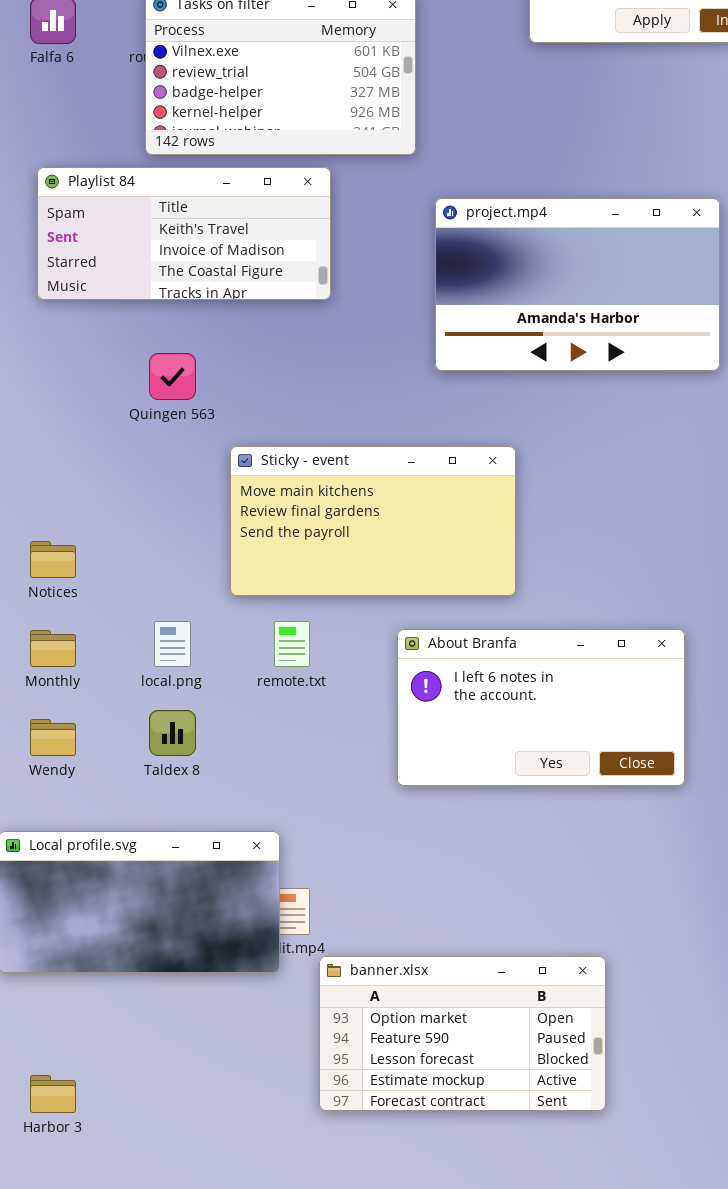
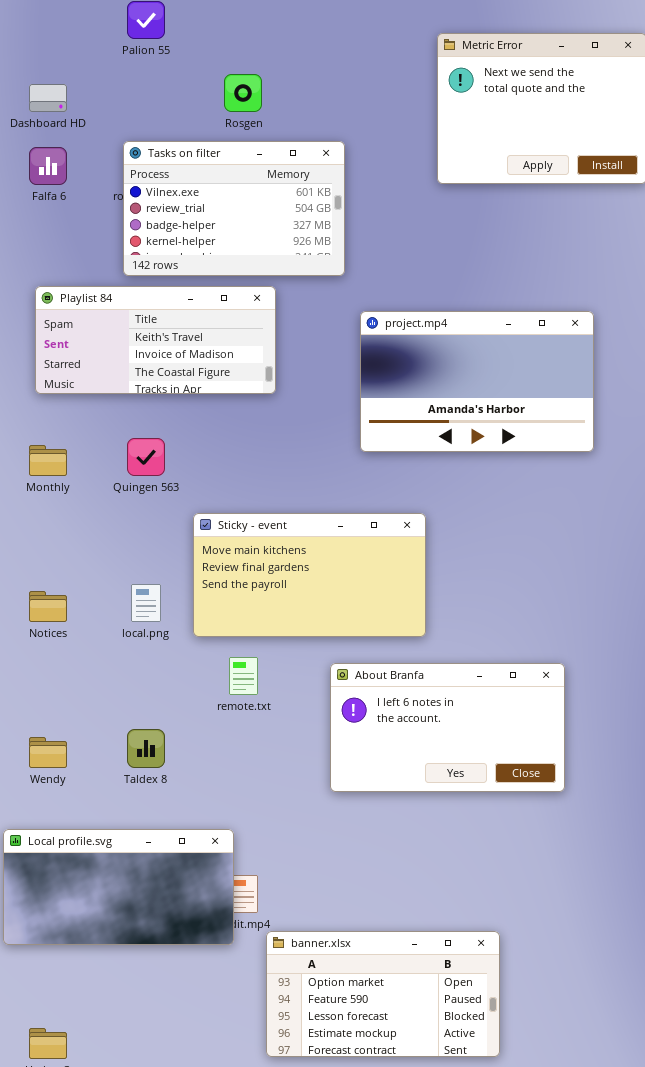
local.png: [154,621,191,667] -> [131,584,161,622], moved
Monthly: [30,630,76,667] -> [29,445,67,476], moved

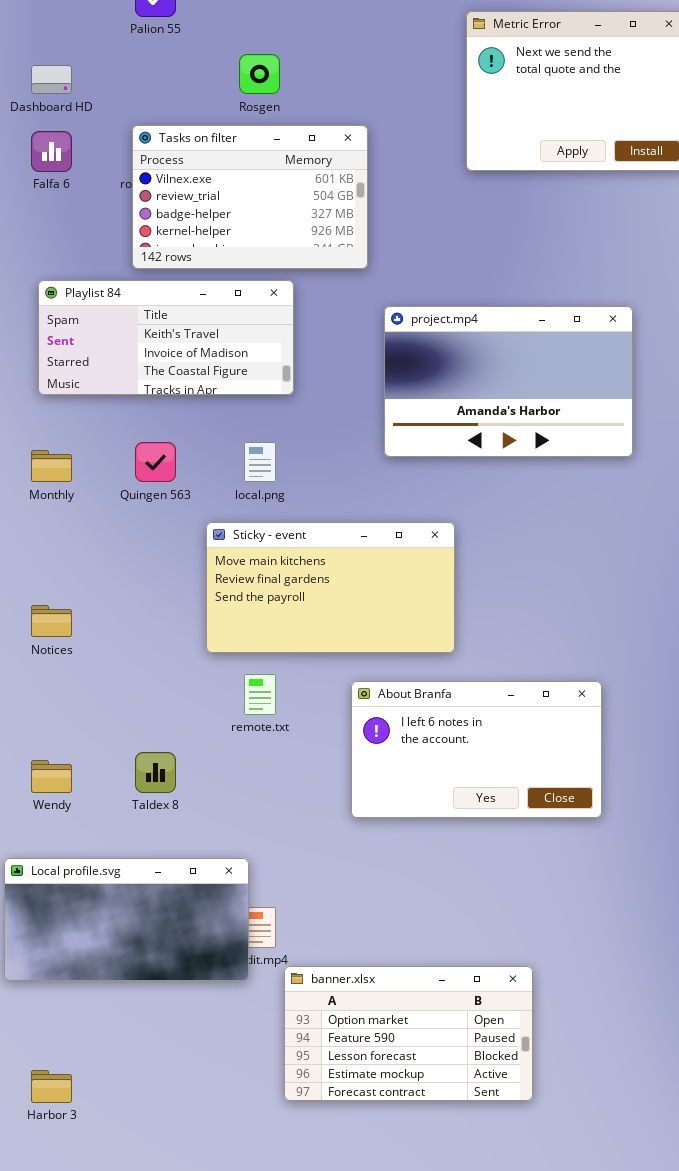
local.png: [131,584,161,622] -> [244,442,276,482], moved

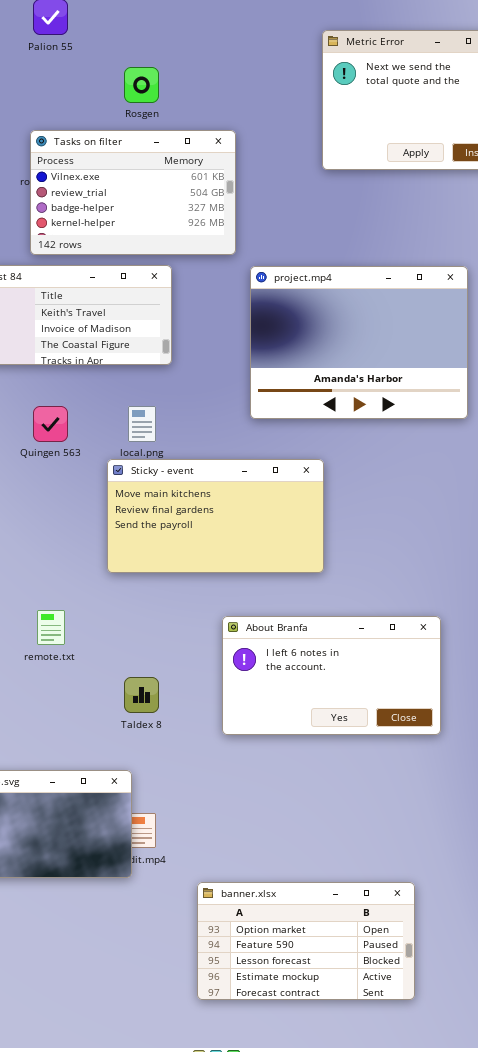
project.mp4: [384,306,633,457] -> [250,266,468,419], resized
Sticky - event: [206,522,455,653] -> [107,459,324,573], moved
remote.txt: [244,674,276,715] -> [37,610,65,645], moved
Taldex 8: [135,752,176,793] -> [124,677,159,713], moved
banner.xlsx: [284,966,533,1101] -> [197,882,415,1000], moved

